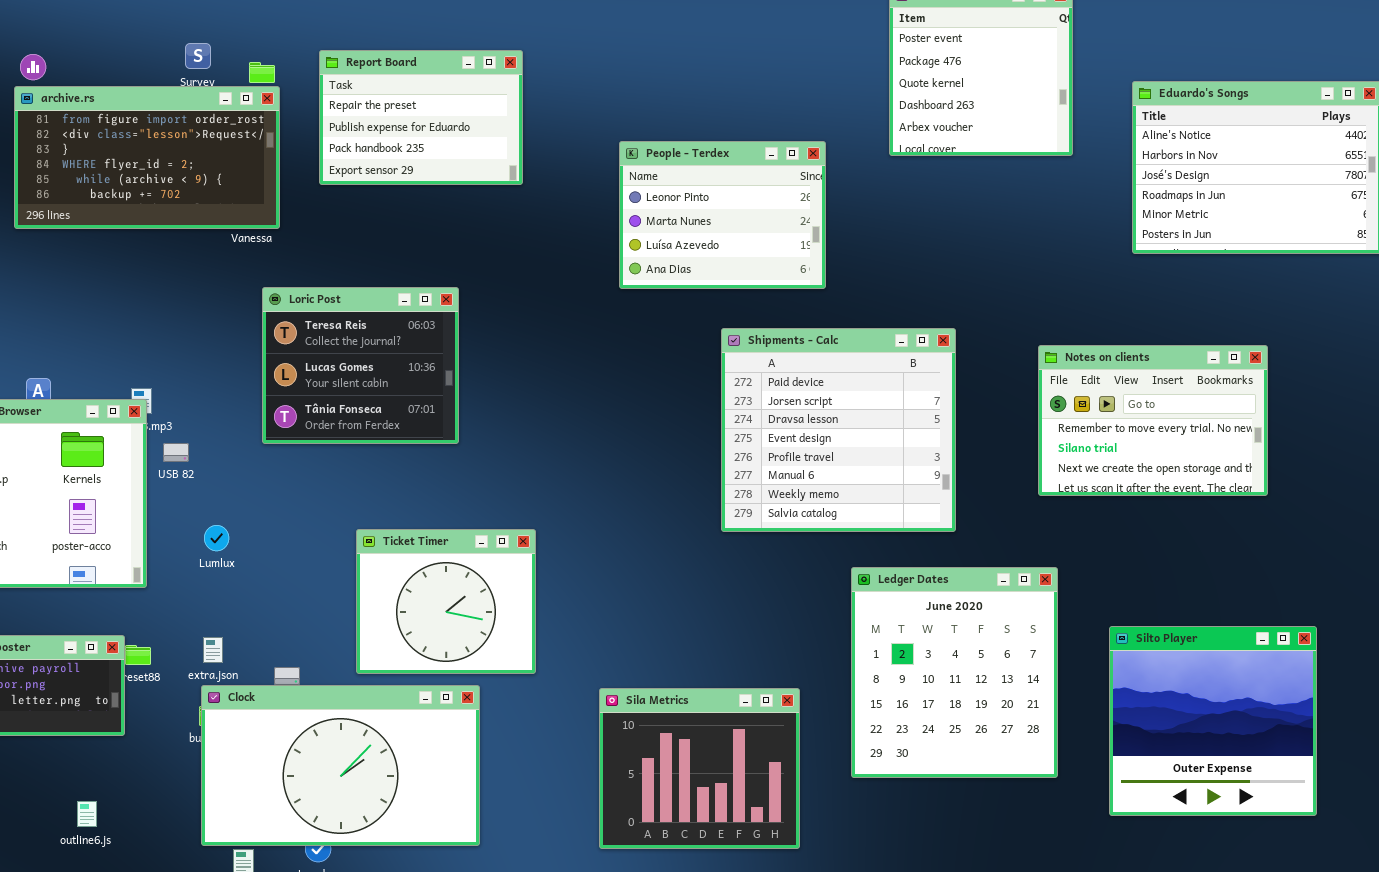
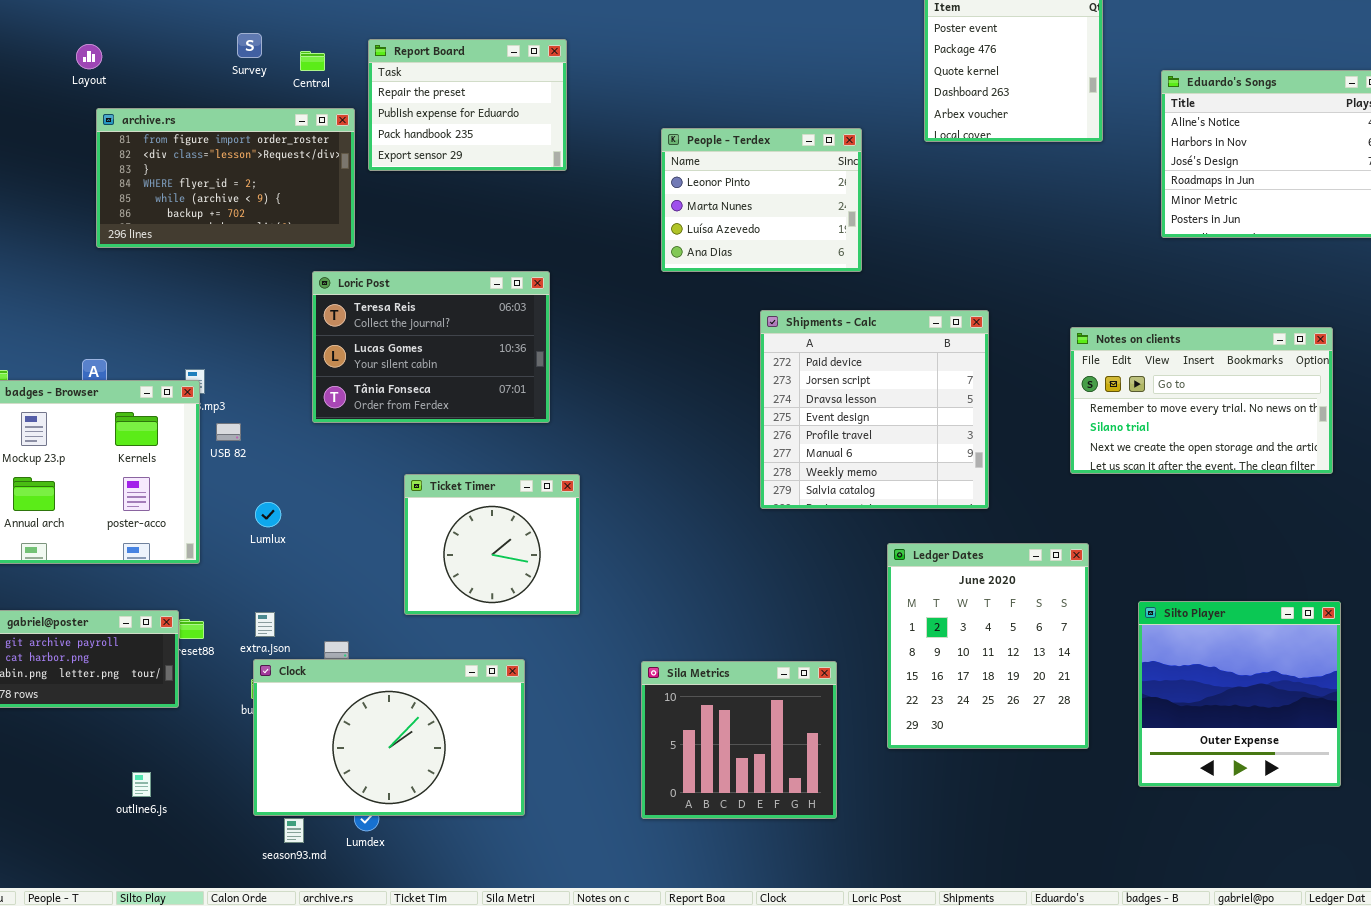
archive.rs: [14,86,280,229] -> [96,108,355,248], moved
Loric Post: [262,287,459,444] -> [312,271,550,423], resized
Notes on clients: [1038,345,1268,496] -> [1070,327,1333,474], resized
Ticket Timer: [356,529,536,674] -> [404,474,580,615], moved

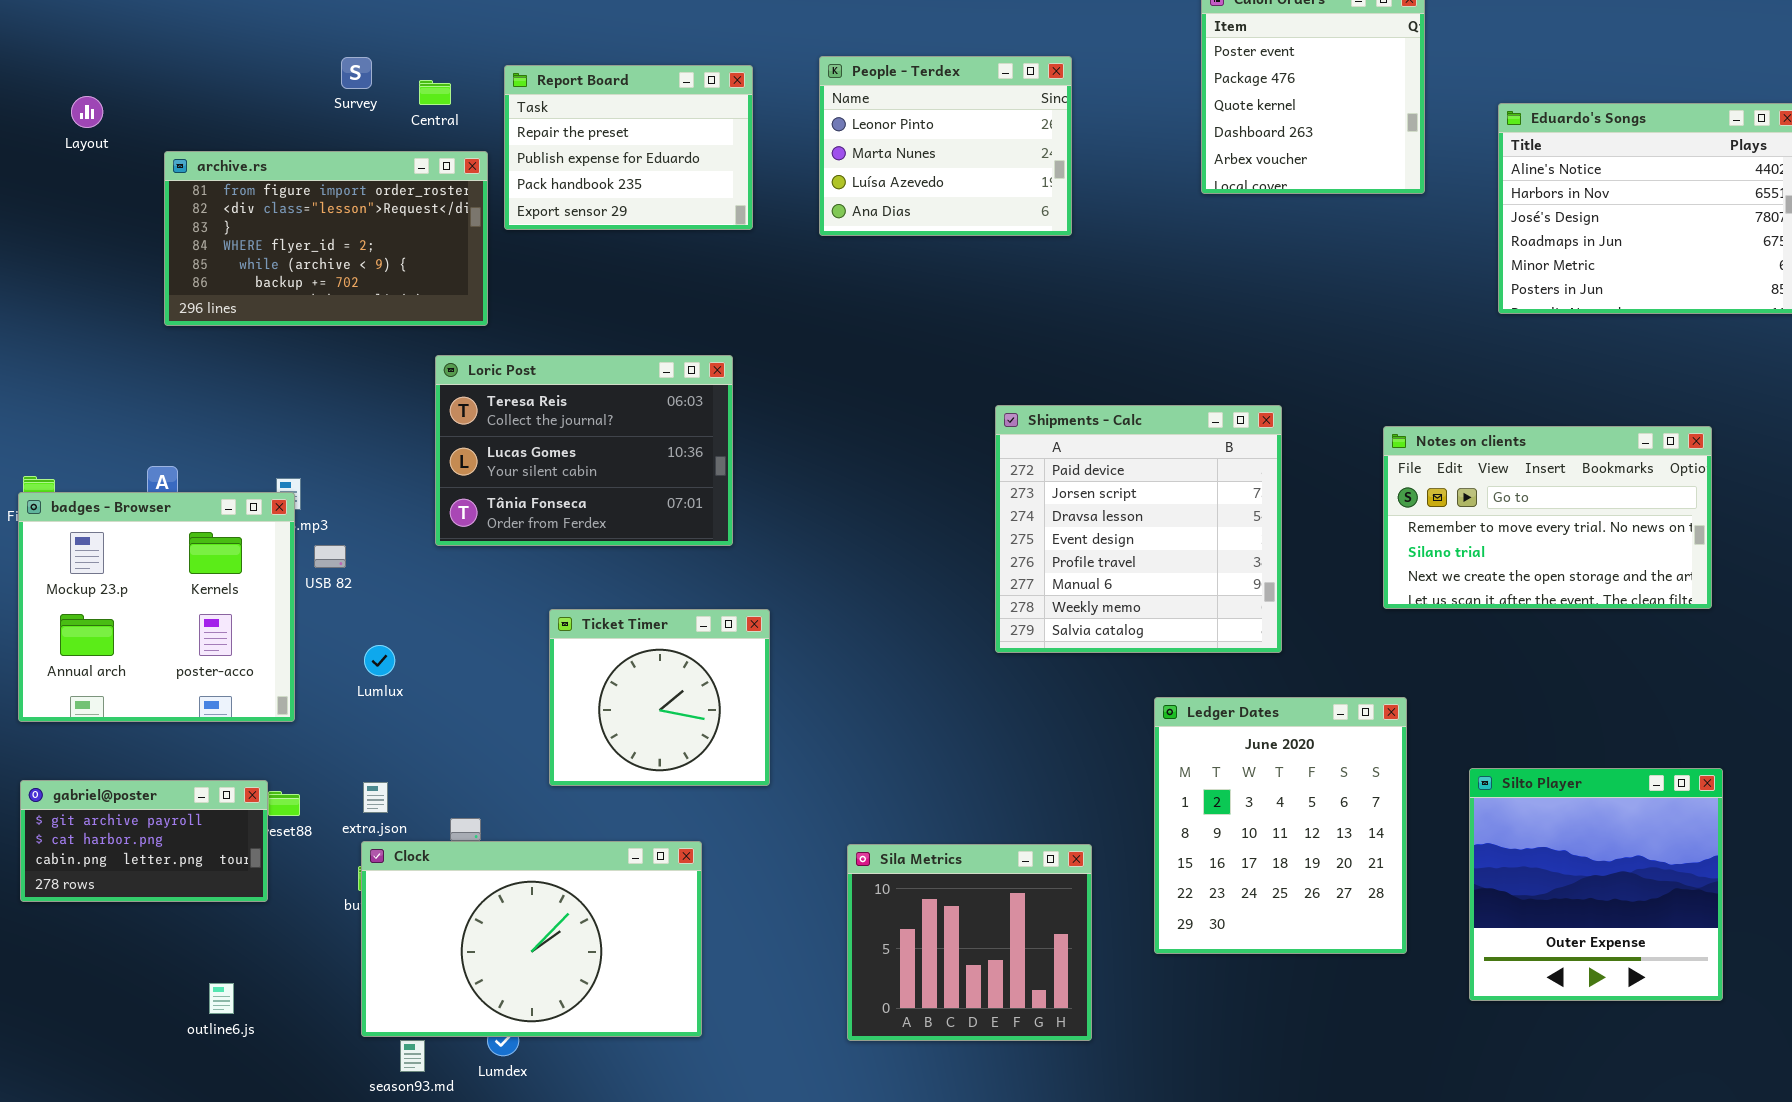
Layout: [76,44,102,69] -> [71,96,103,128], moved
People - Terdex: [661,128,862,272] -> [819,56,1072,236], moved

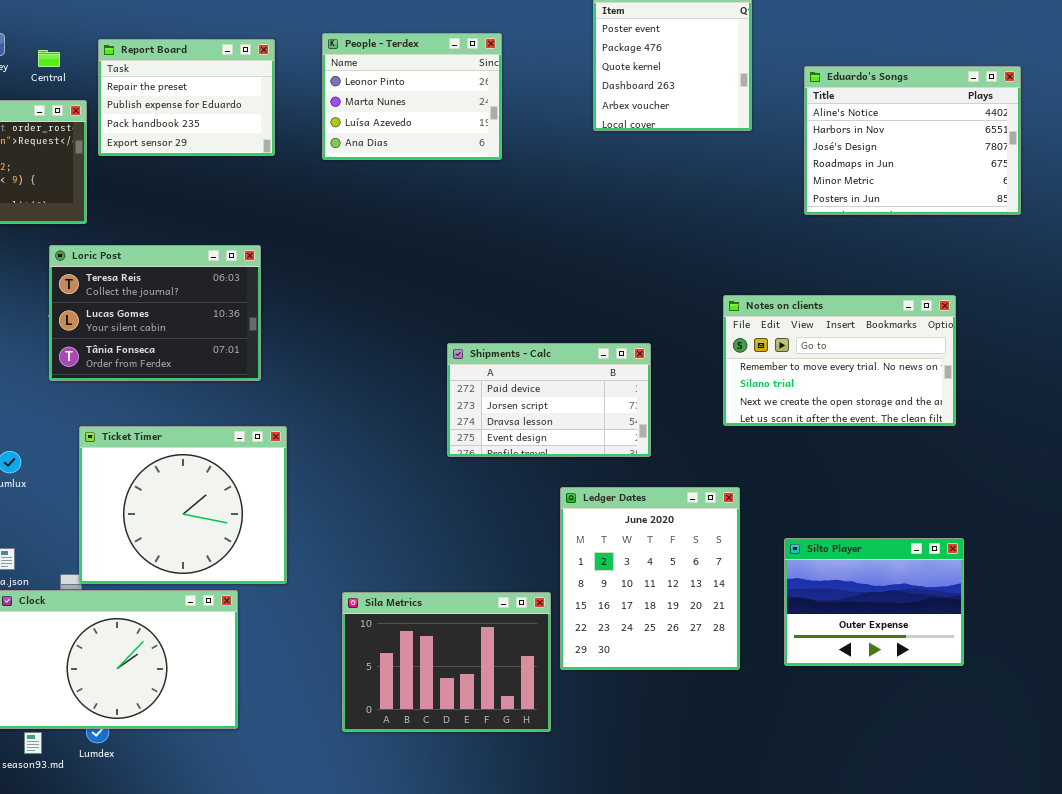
Shipments - Calc: [995,405,1282,653] -> [447,343,651,457], resized
Ticket Timer: [549,609,770,786] -> [79,426,287,584], resized
Silto Player: [1469,768,1723,1001] -> [784,538,964,666], resized
Sila Metrics: [847,844,1092,1041] -> [342,592,551,732], resized

